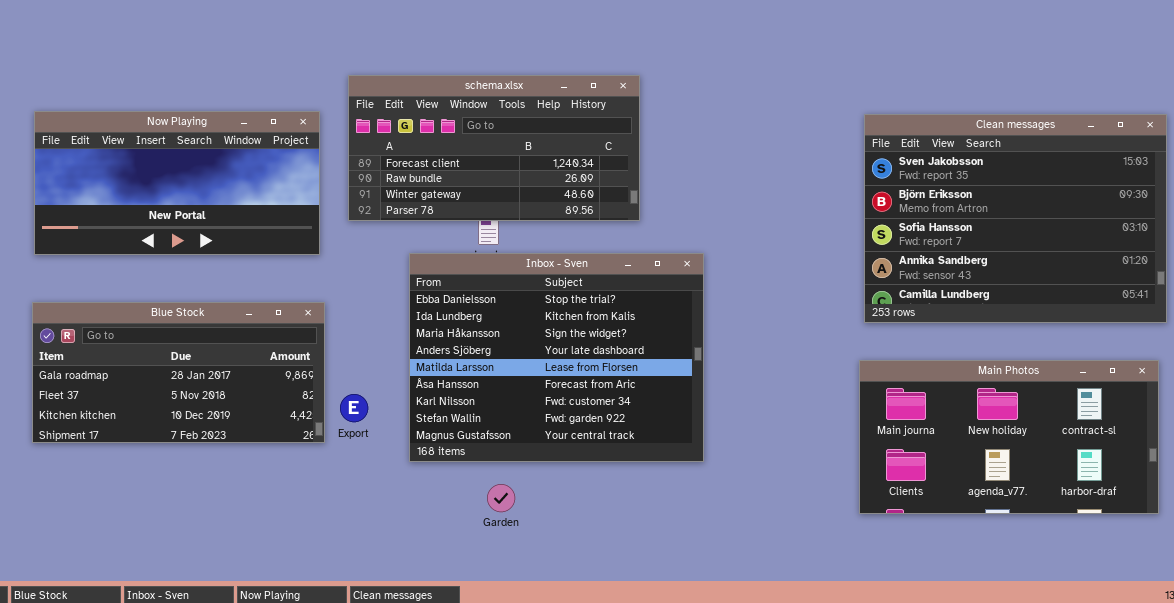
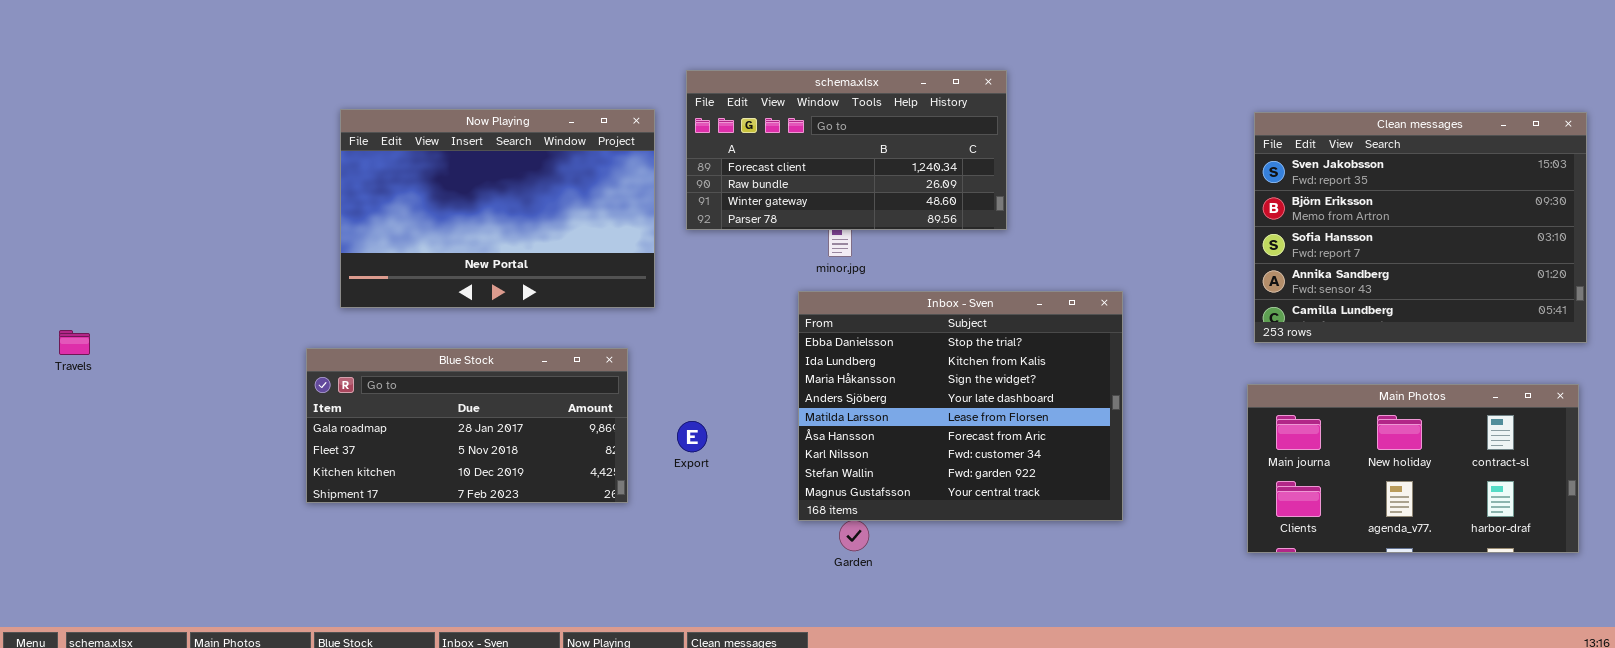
Now Playing: [34,111,320,255] -> [340,109,655,308], resized
Inbox - Sven: [409,253,704,462] -> [798,291,1123,521], moved
Blue Stock: [32,302,325,443] -> [306,348,628,503], moved

